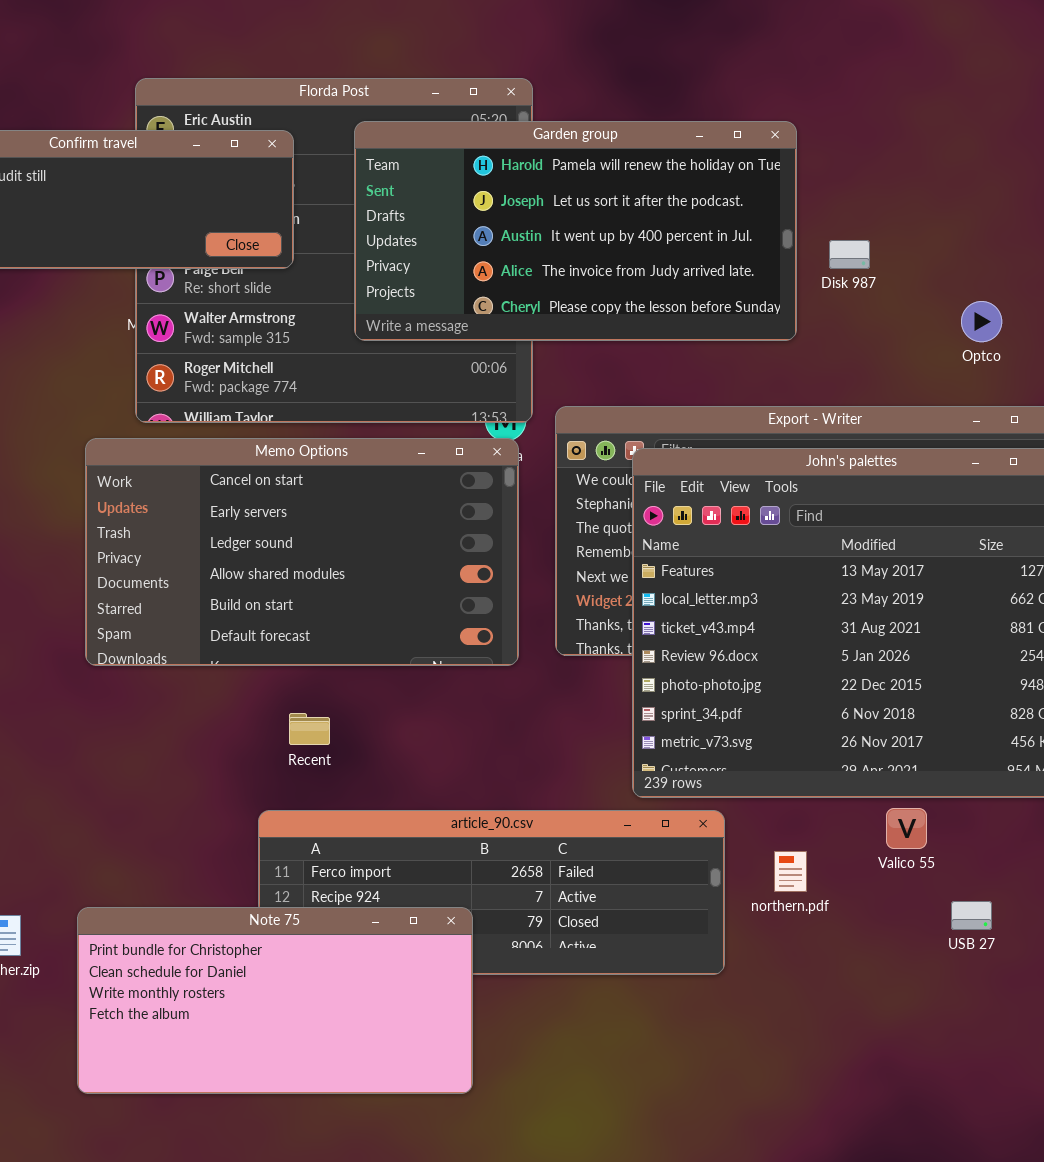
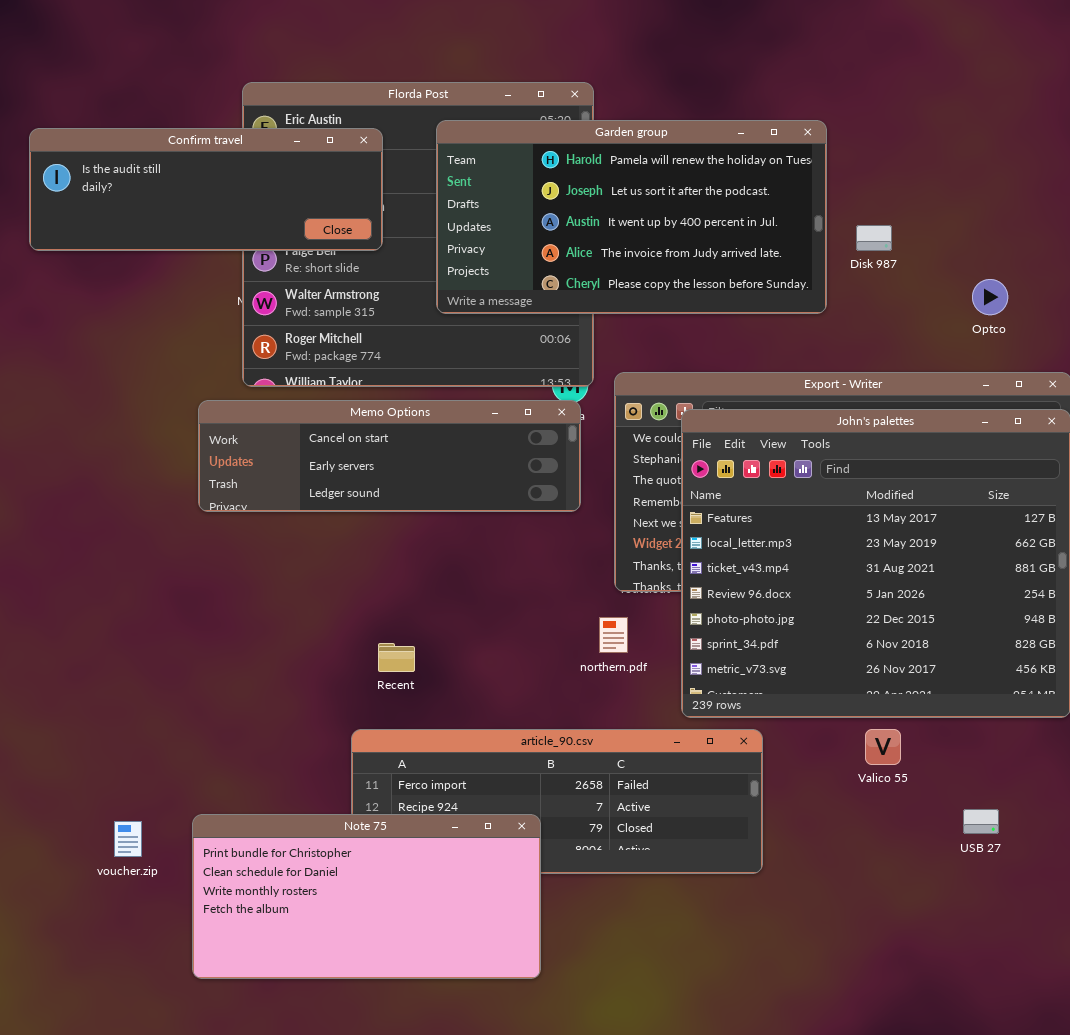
Memo Options: [85,438,519,666] -> [198,400,581,512], resized
Valico 55: [886,808,927,849] -> [865,729,901,765], moved
northern.pdf: [774,851,807,892] -> [599,617,628,653], moved

